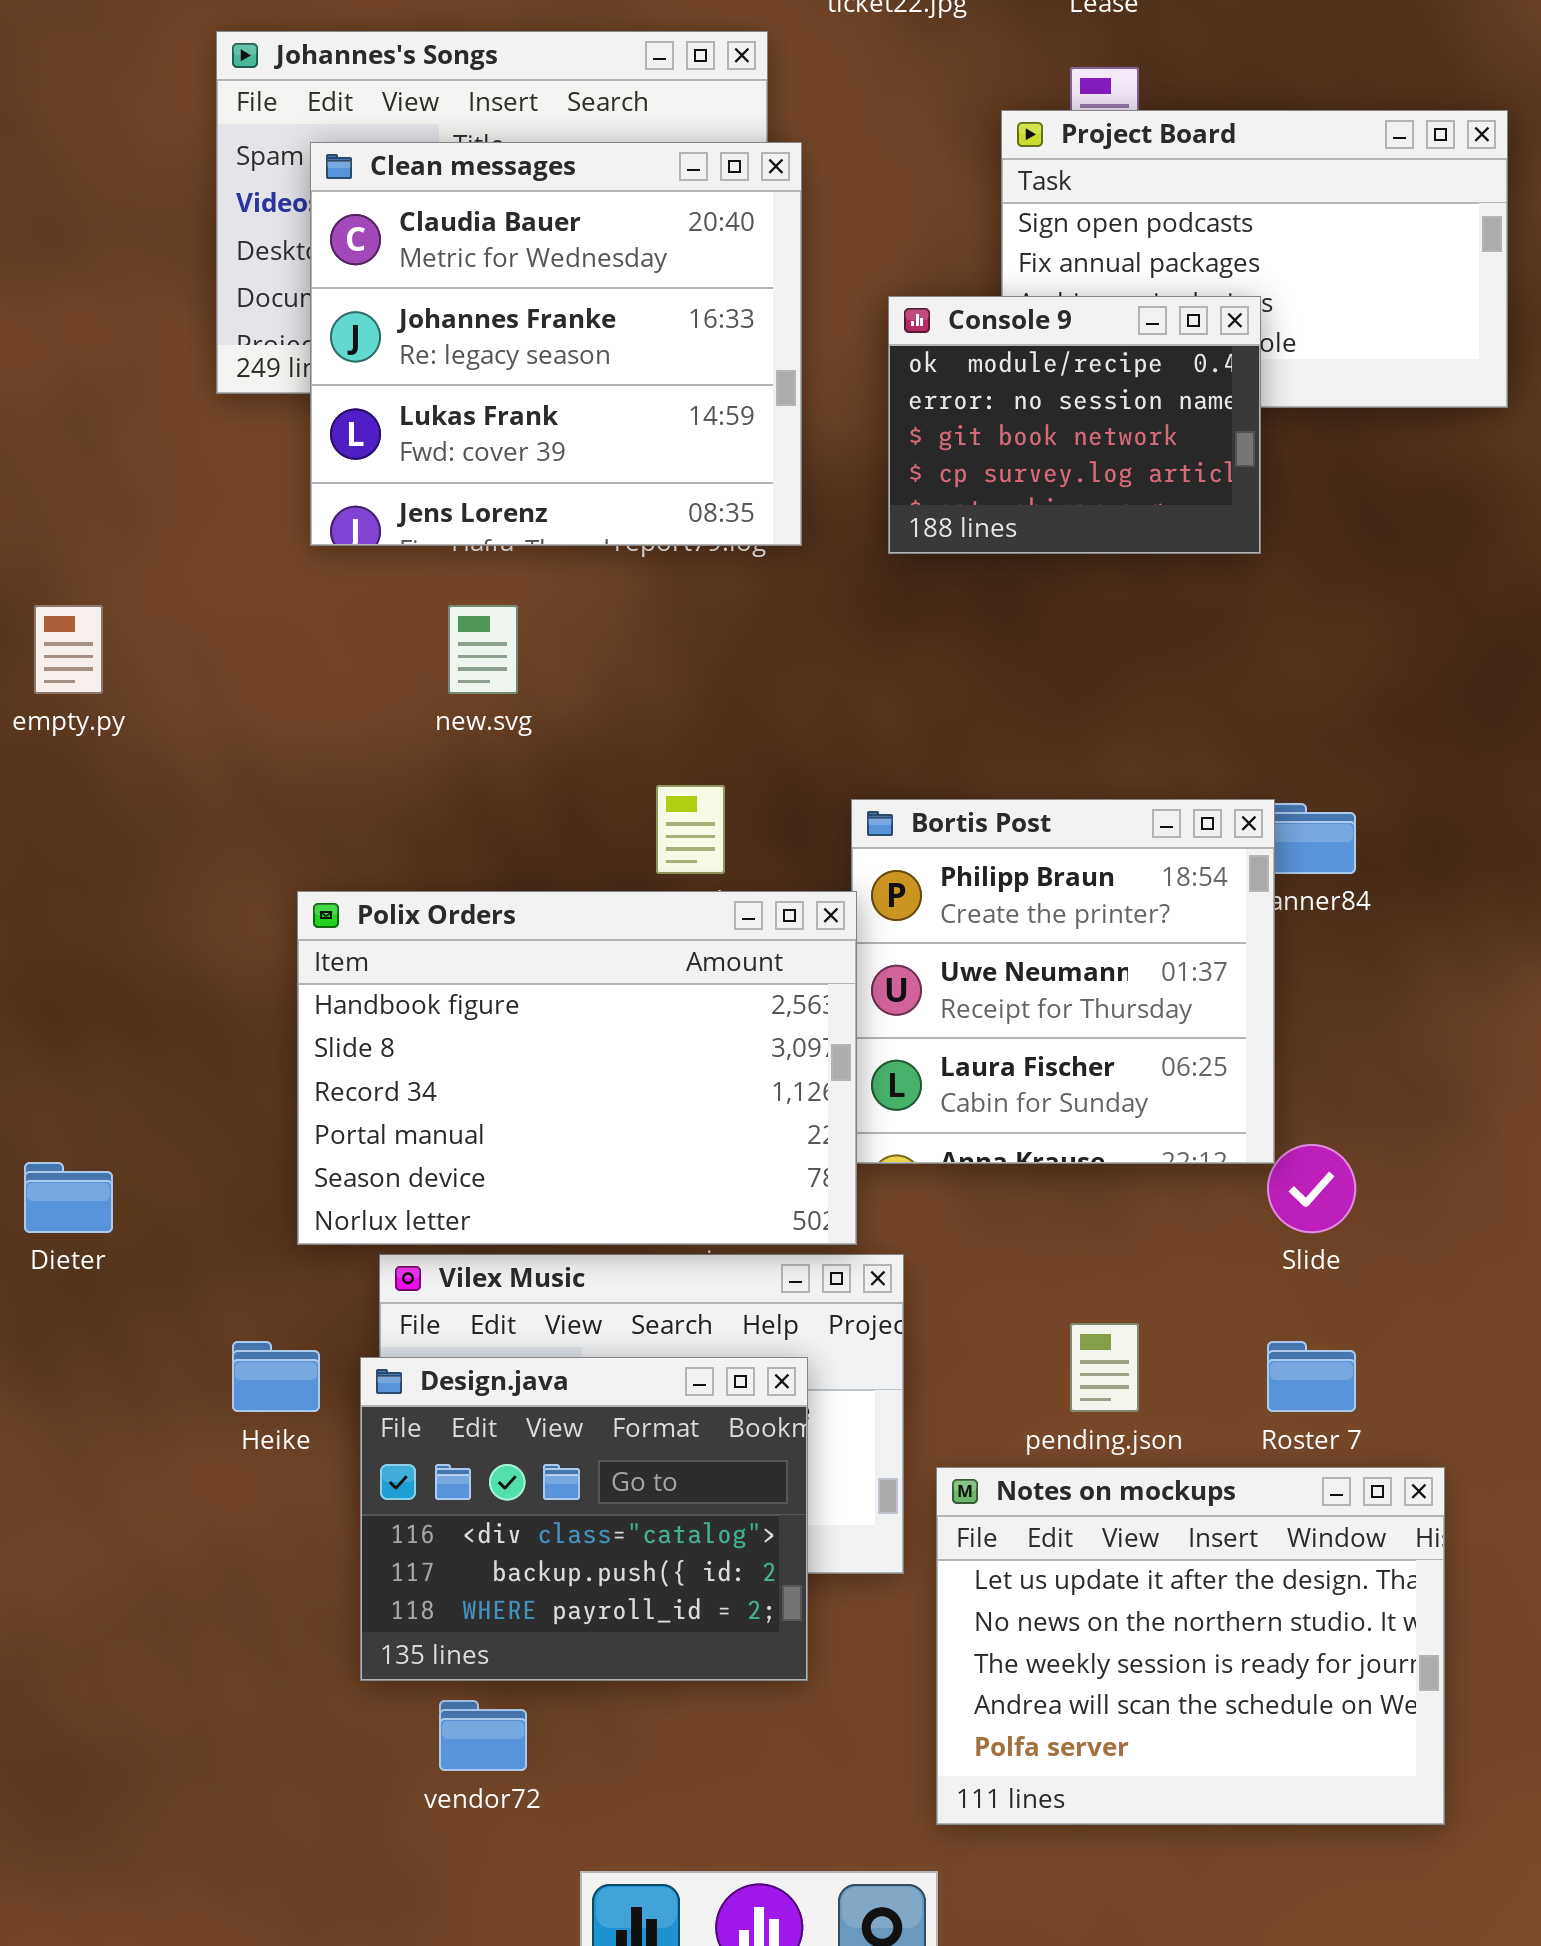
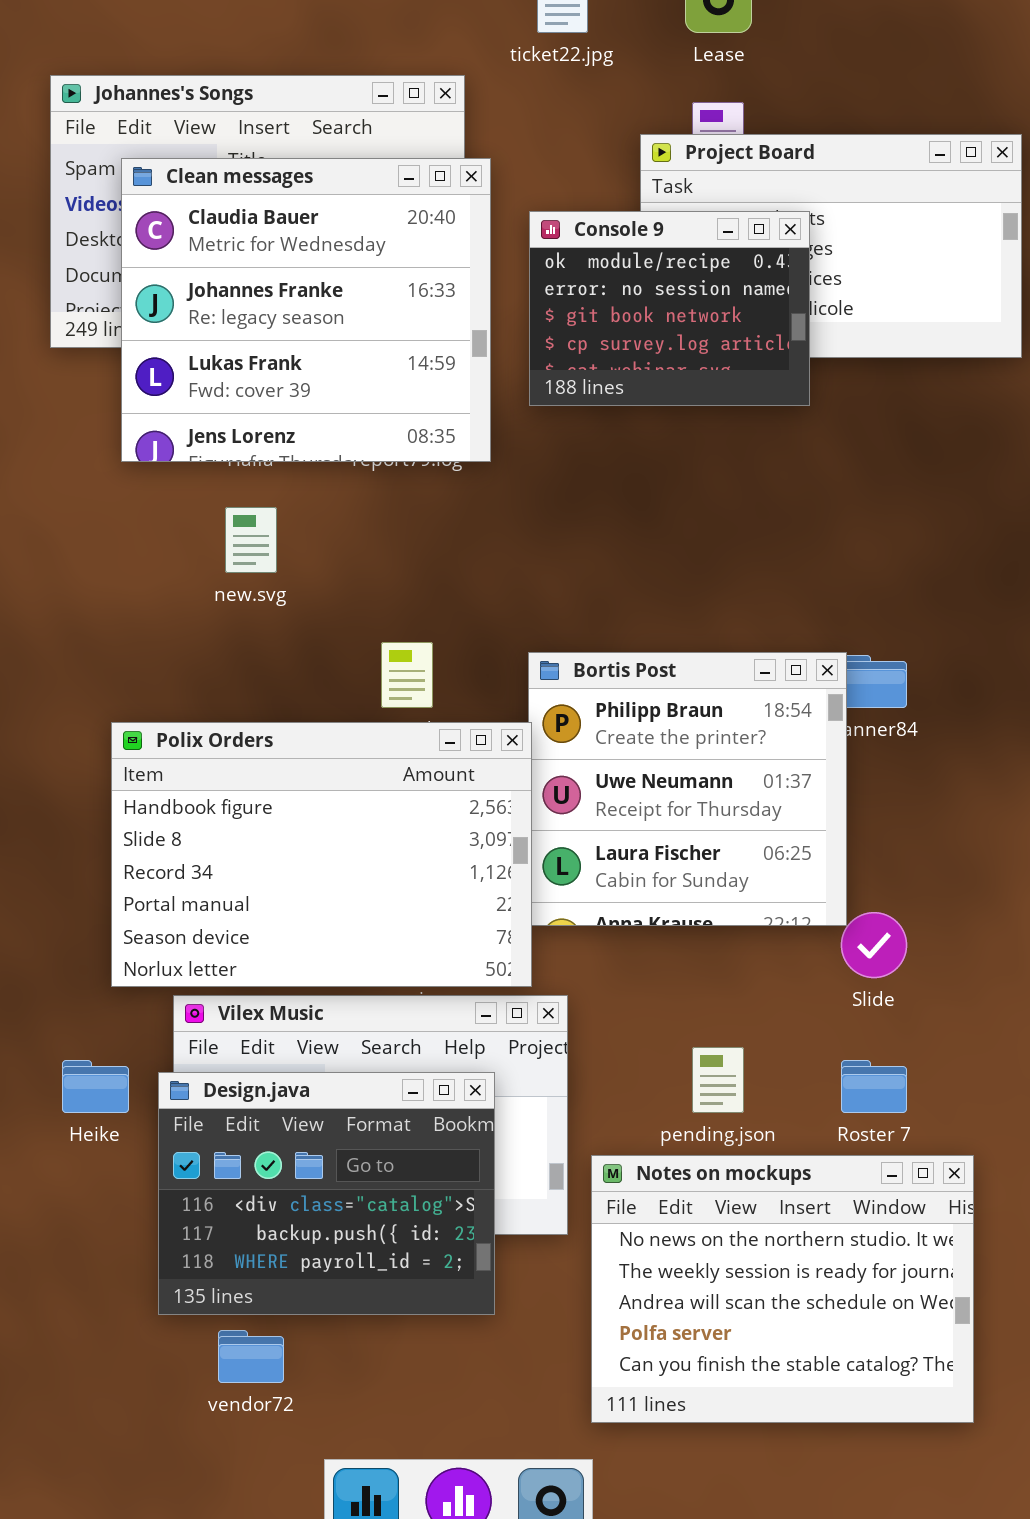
Console 9: [888,296,1261,554] -> [529,211,810,406], moved
Notes on mockups: [936,1467,1445,1825] -> [591,1155,974,1423], scrolled down 1 row

